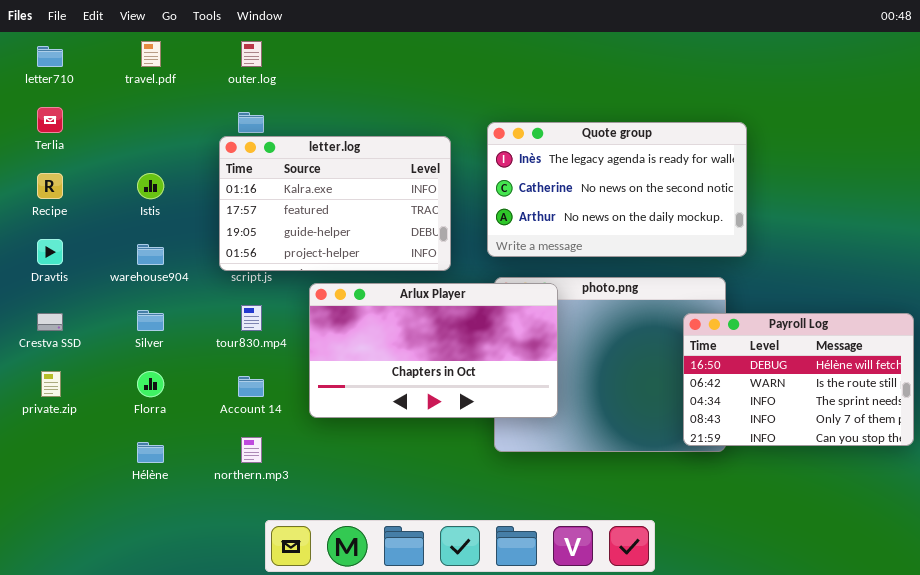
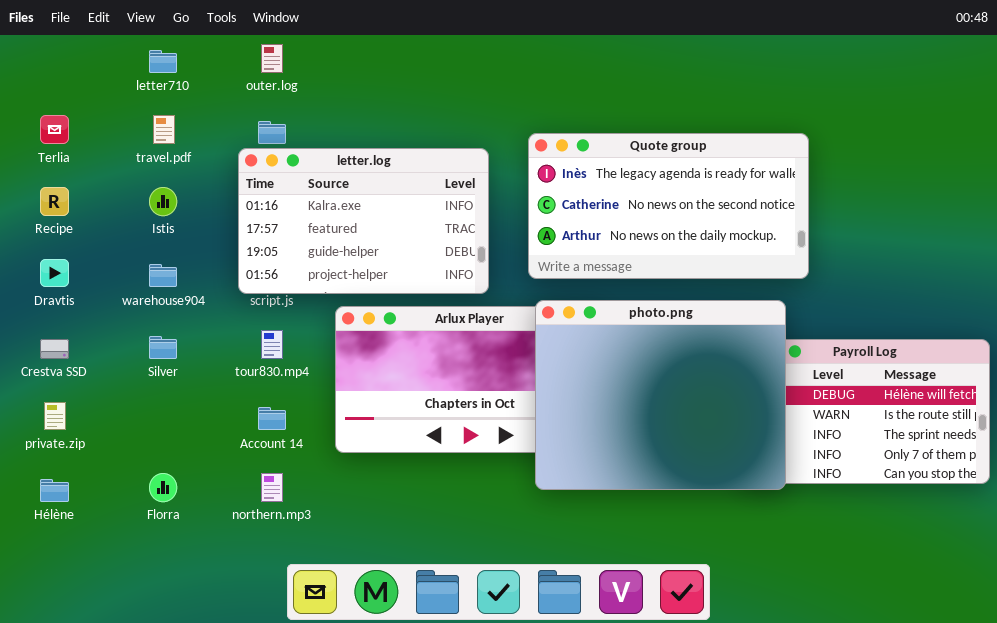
travel.pdf: [141,41,161,67] -> [153,115,175,144], moved
letter710: [37,46,63,67] -> [149,50,177,73], moved
photo.png: [494,277,726,452] -> [535,300,786,490], raised
Florra: [137,371,164,397] -> [149,473,177,502], moved
Hélène: [137,442,164,463] -> [40,479,69,502], moved

